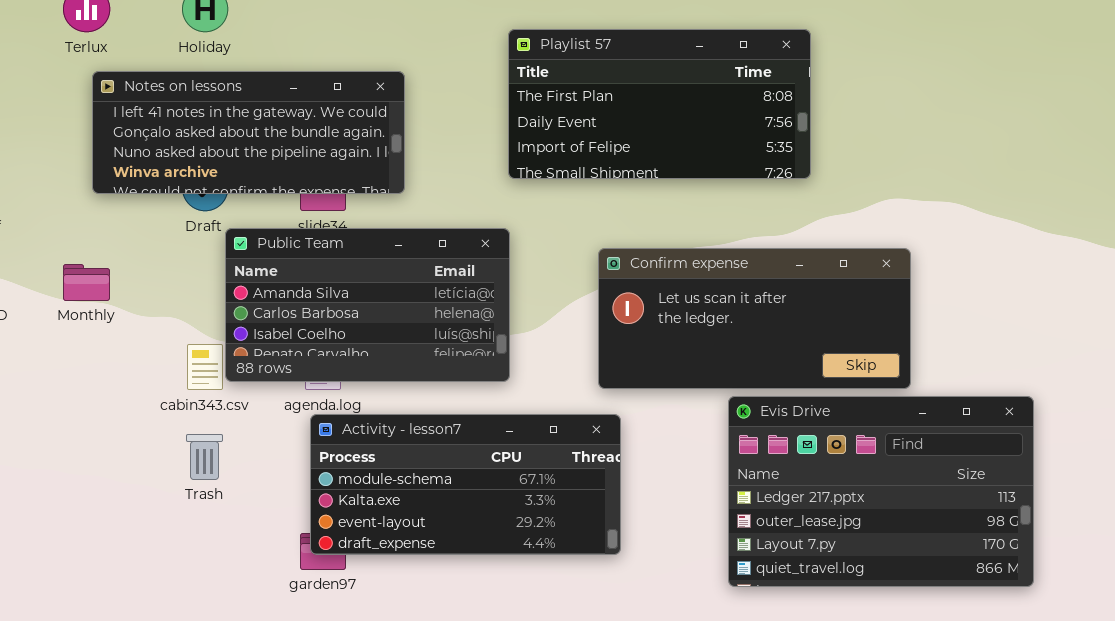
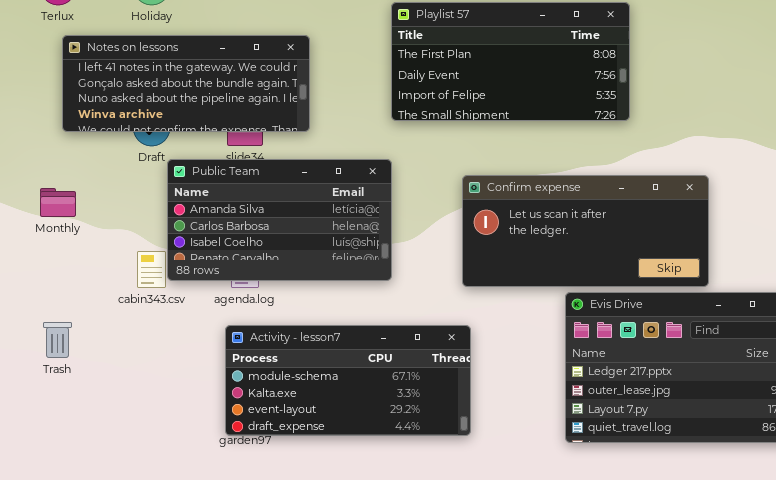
Activity - lesson7: [310,414,621,555] -> [225,325,471,436], moved
Trash: [186,434,223,480] -> [43,322,72,358], moved

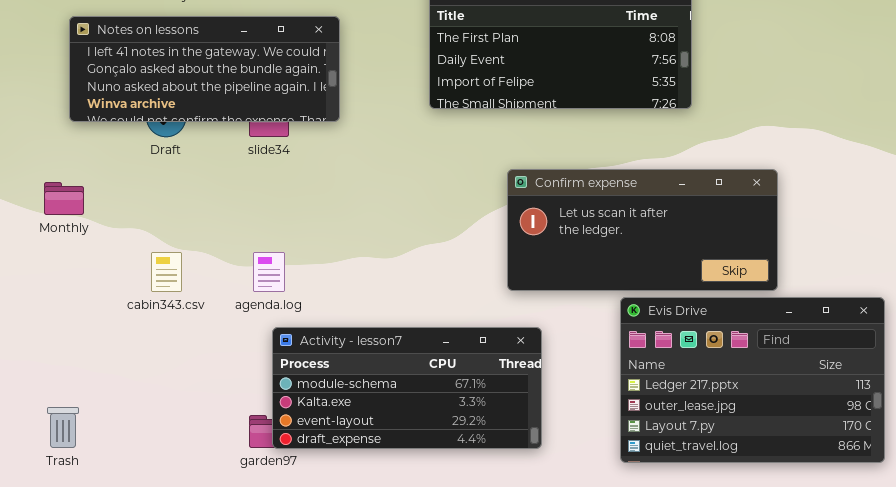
Public Team: [167,159,392,281] -> none, closed
Trash: [43,322,72,358] -> [47,407,79,448], moved
Activity - lesson7: [225,325,471,436] -> [272,327,542,449], moved

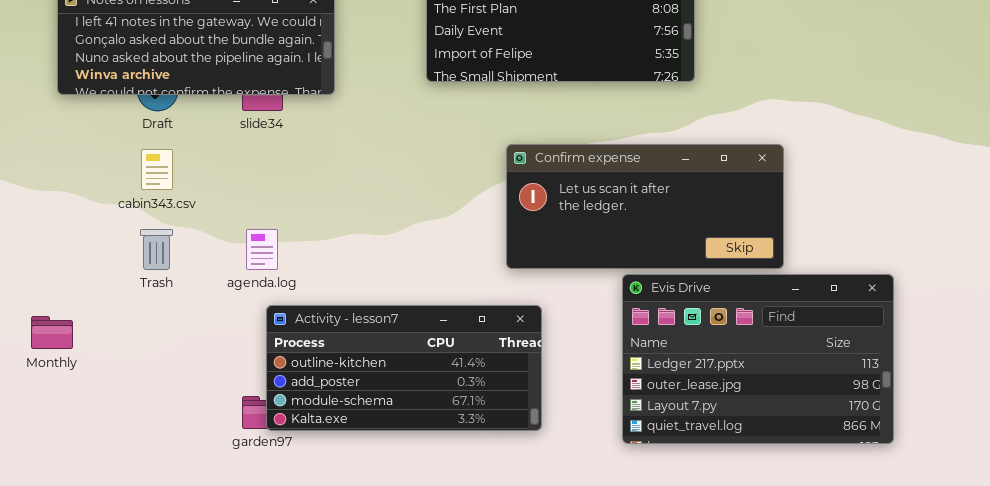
Monthly: [44,182,84,215] -> [31,316,73,349], moved
cabin343.csv: [151,252,182,292] -> [141,149,173,190], moved
Activity - lesson7: [272,327,542,449] -> [266,305,542,431], scrolled up 2 rows
Trash: [47,407,79,448] -> [140,229,173,270], moved

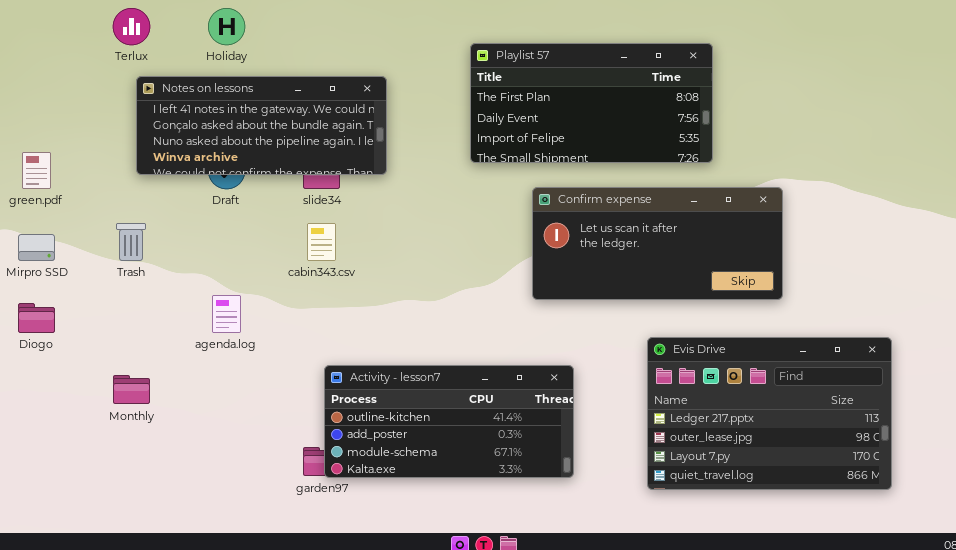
Confirm expense: [506,144,784,269] -> [532,187,783,300], moved
cabin343.csv: [141,149,173,190] -> [307,223,336,261], moved
Trash: [140,229,173,270] -> [116,223,146,261], moved
agenda.log: [246,229,278,270] -> [212,295,241,333], moved

